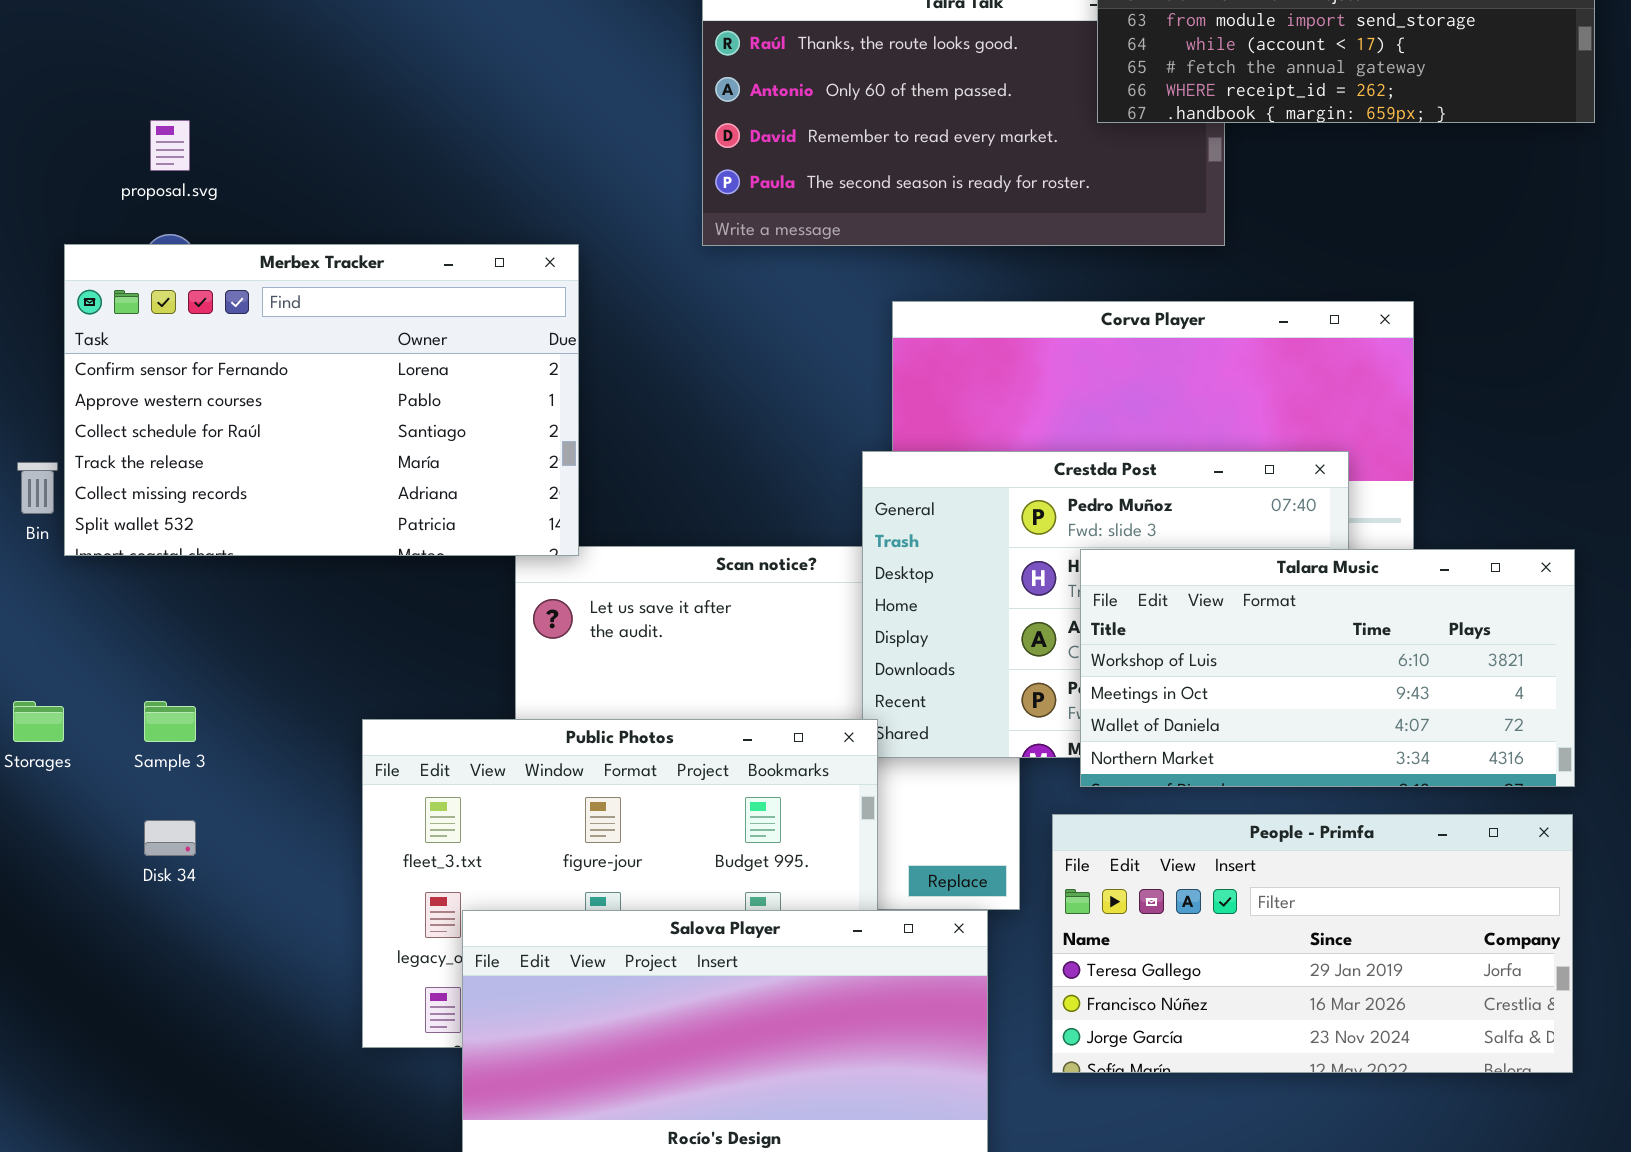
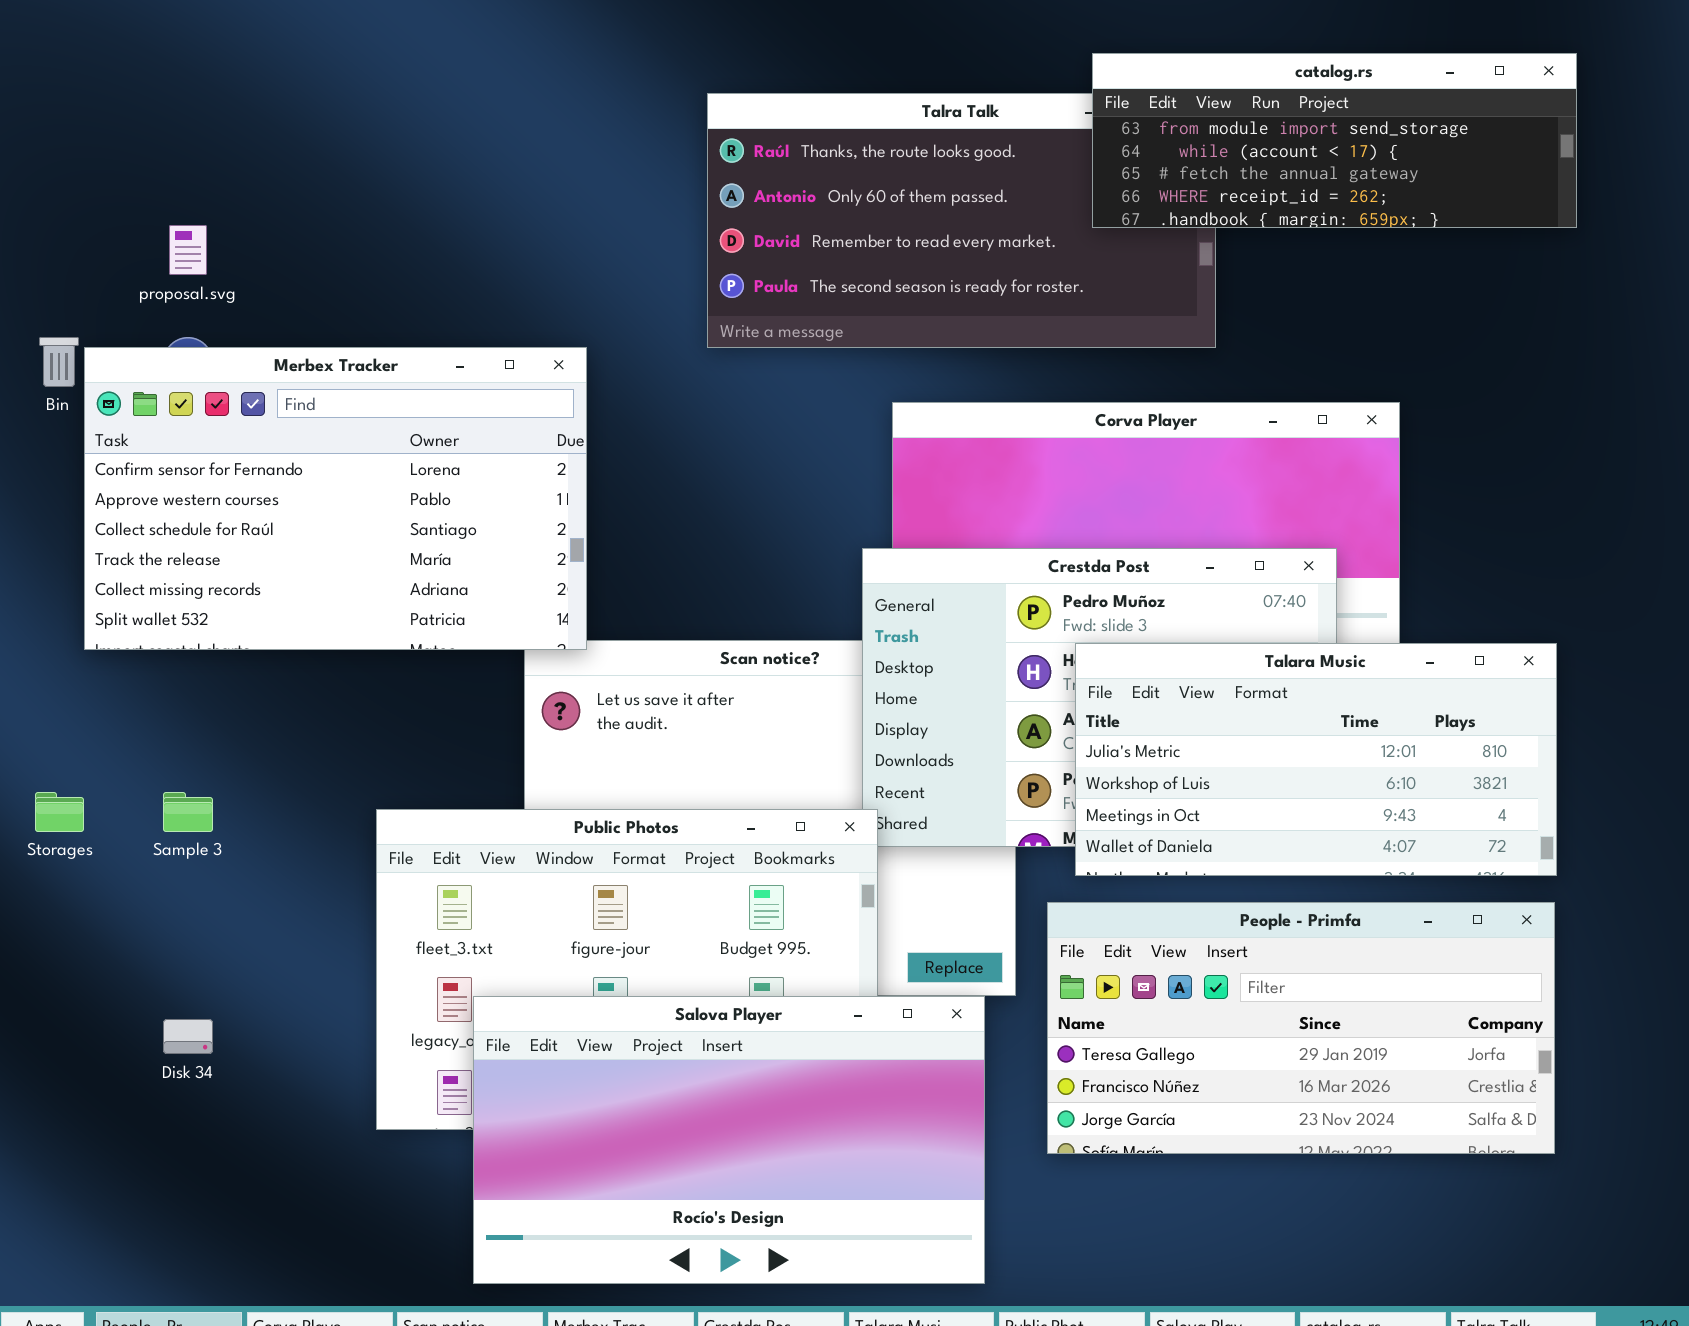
Bin: [17,462,58,514] -> [39,337,79,387], moved
Talara Music: [1080,549,1575,787] -> [1075,643,1557,876], scrolled up 1 row
Disk 34: [144,820,196,856] -> [163,1019,213,1054], moved

